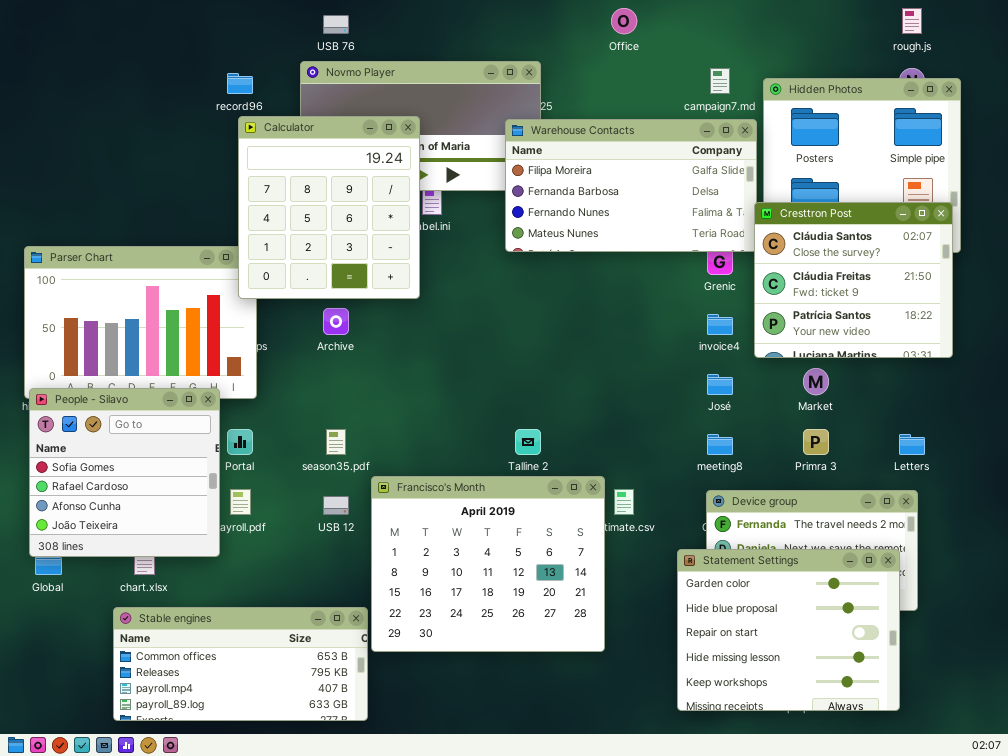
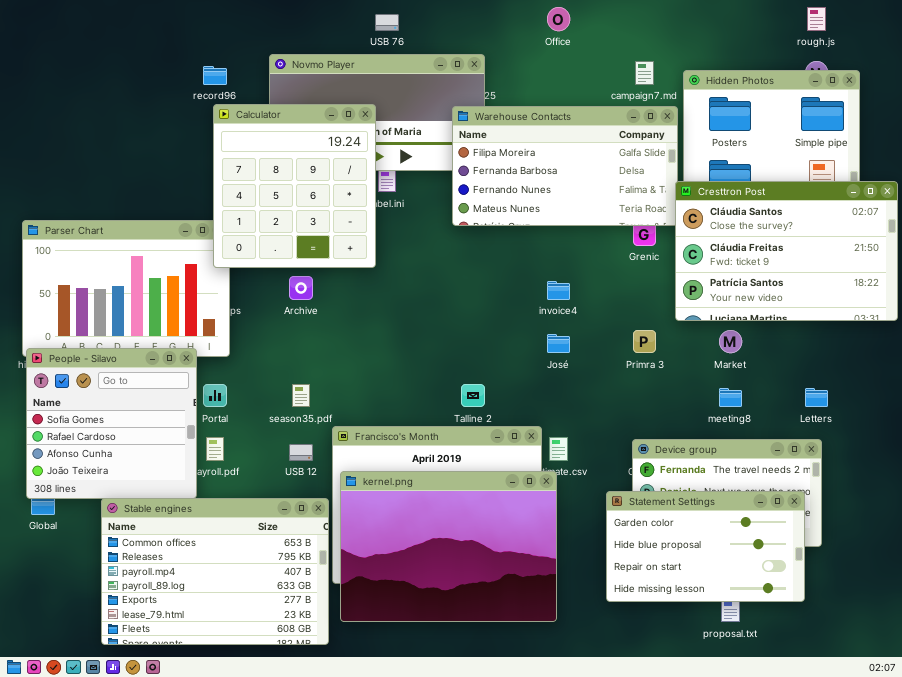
USB 76: [323,15,349,34] -> [375,14,399,31], moved
Cresttron Post: [754,202,953,358] -> [675,181,898,321], resized
invoice4: [707,314,733,335] -> [547,281,570,300], moved
José: [707,374,733,395] -> [547,334,570,353], moved
Primra 3: [803,429,829,455] -> [633,330,656,353], moved
meeting8: [707,434,733,455] -> [719,388,742,407], moved
kernel.png: none -> [340,471,557,622], opened
Statement Settings: [677,549,900,711] -> [606,491,805,602], resized
Stable engines: [113,607,368,721] -> [101,498,329,645], resized

